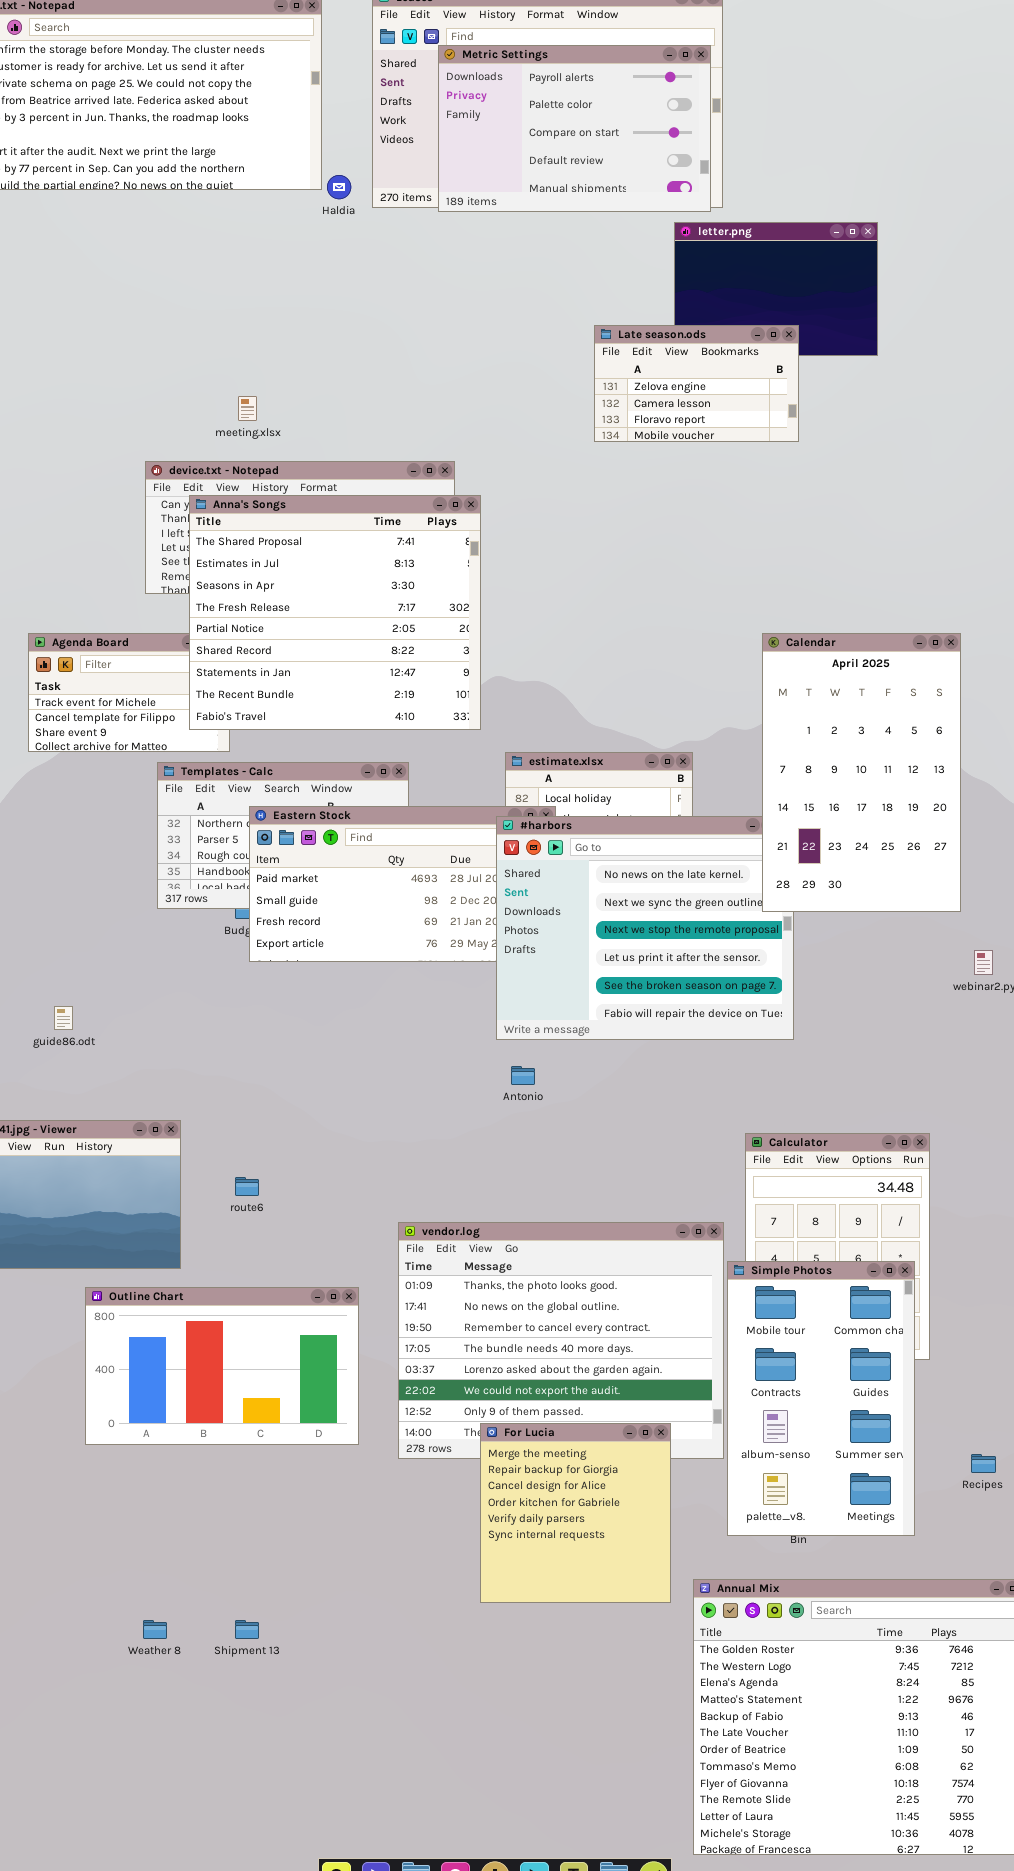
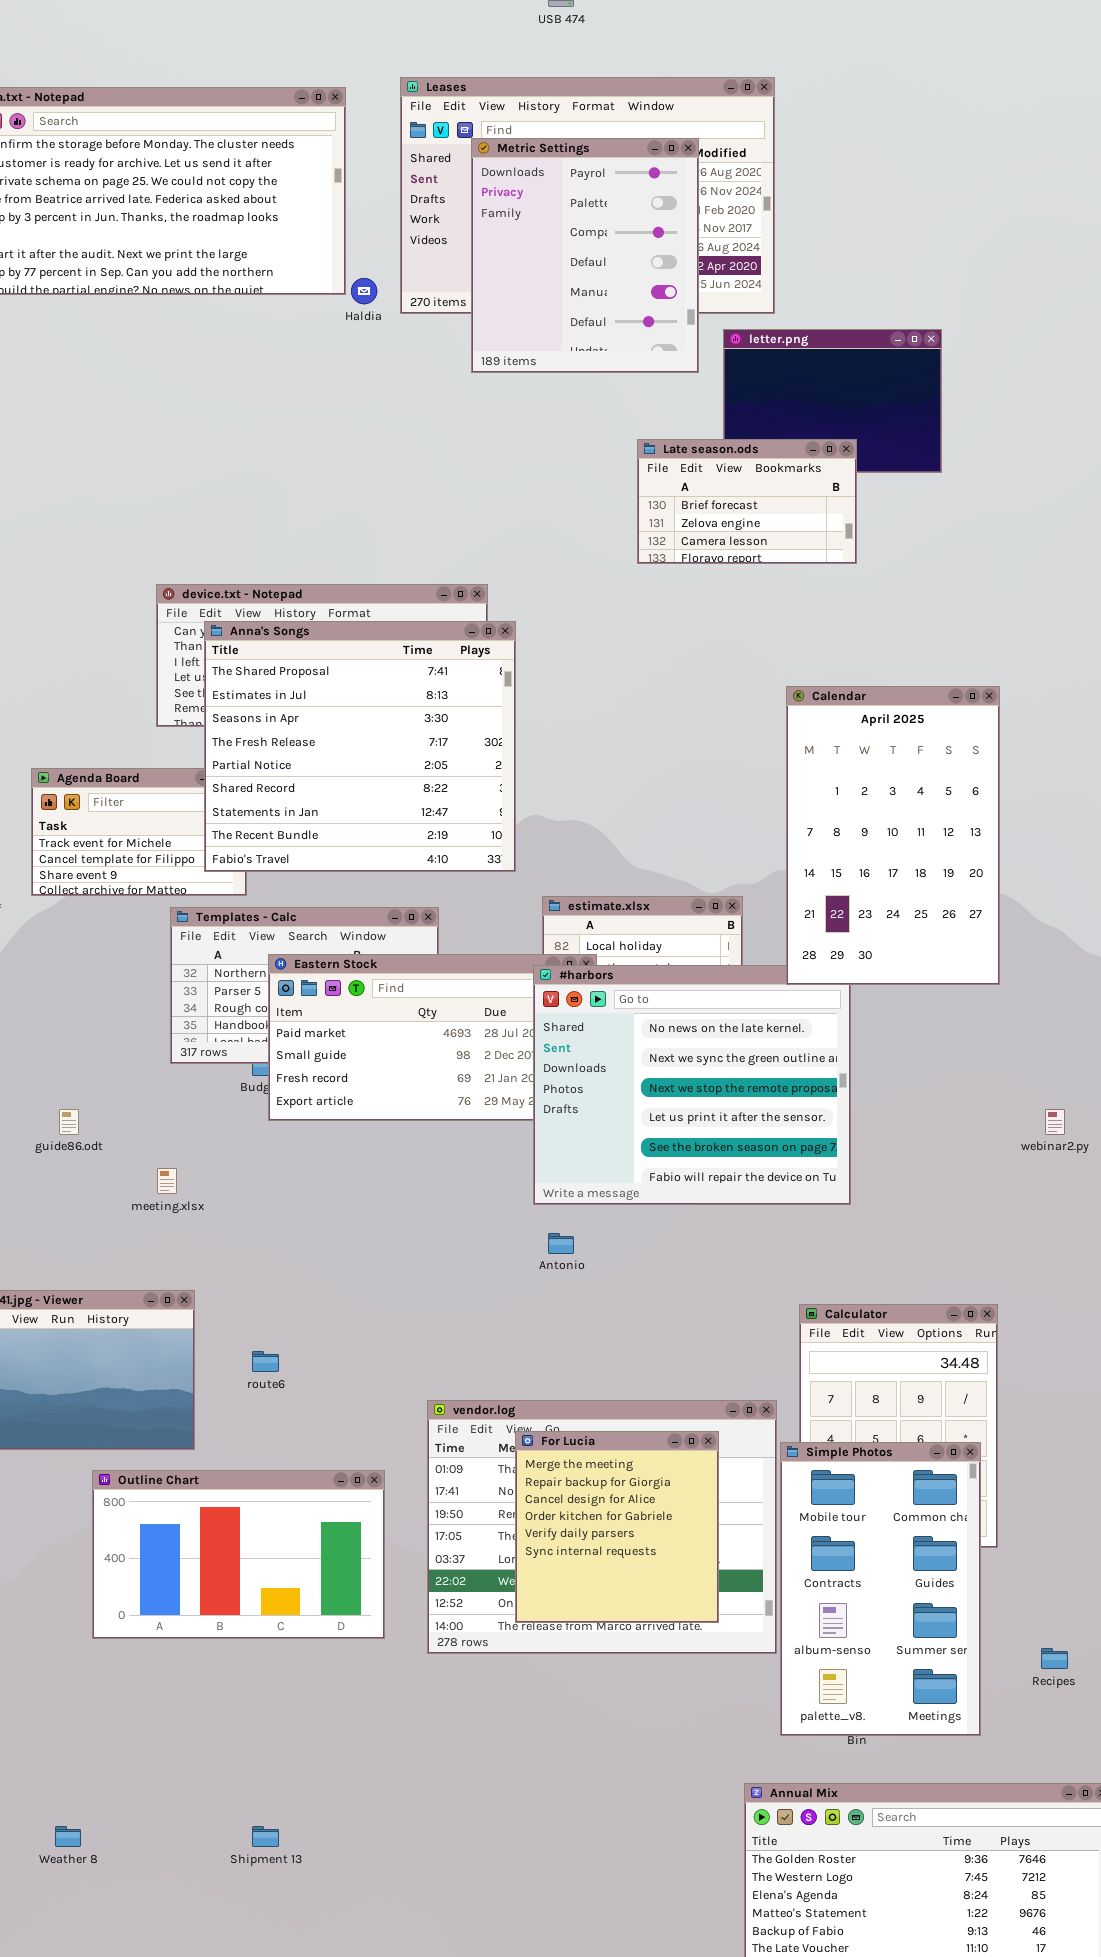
Metric Settings: [438,45,711,212] -> [471,138,699,373], resized
Late season.ods: [594,325,799,442] -> [637,439,857,564], scrolled up 1 row
meeting.xlsx: [238,396,257,421] -> [157,1168,177,1194], moved
Calendar: [762,633,961,912] -> [786,686,1000,985], moved
guide86.odt: [54,1006,73,1030] -> [59,1109,79,1135], moved
For Lucia: [480,1423,671,1603] -> [515,1431,719,1623], moved
Weather 8: [143,1620,167,1639] -> [55,1826,81,1847], moved

